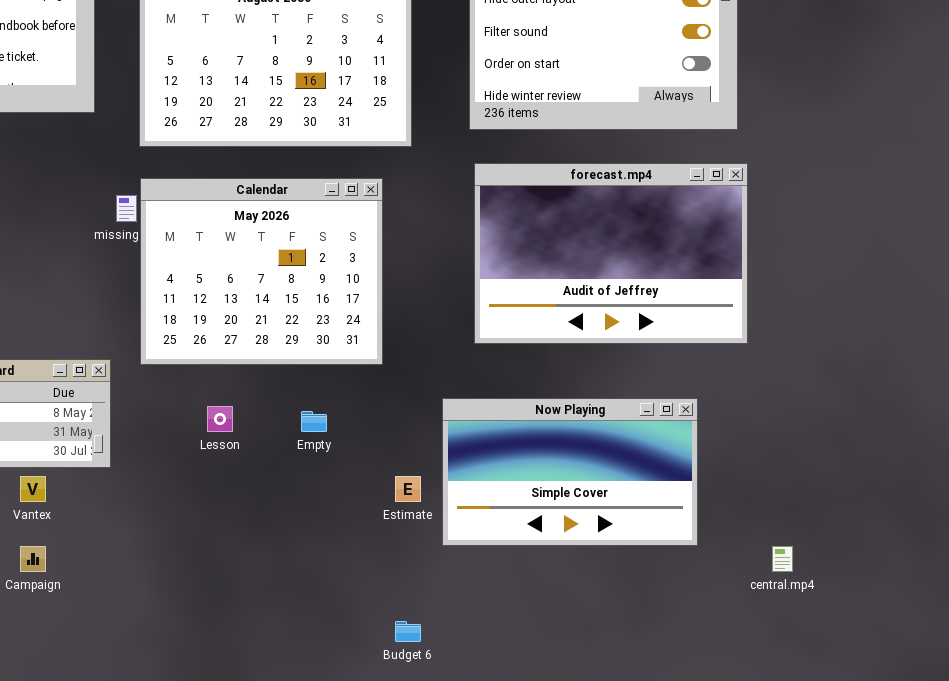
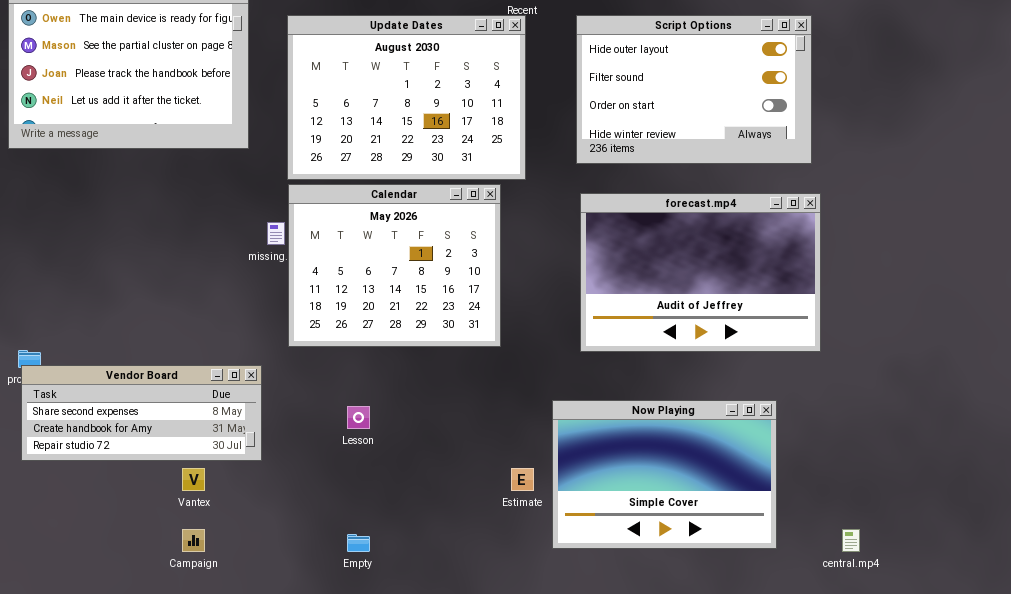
Calendar: [140,178,383,365] -> [288,184,501,347], moved
Now Playing: [442,398,698,546] -> [552,400,777,549], resized
Empty: [301,411,327,432] -> [347,534,370,552], moved

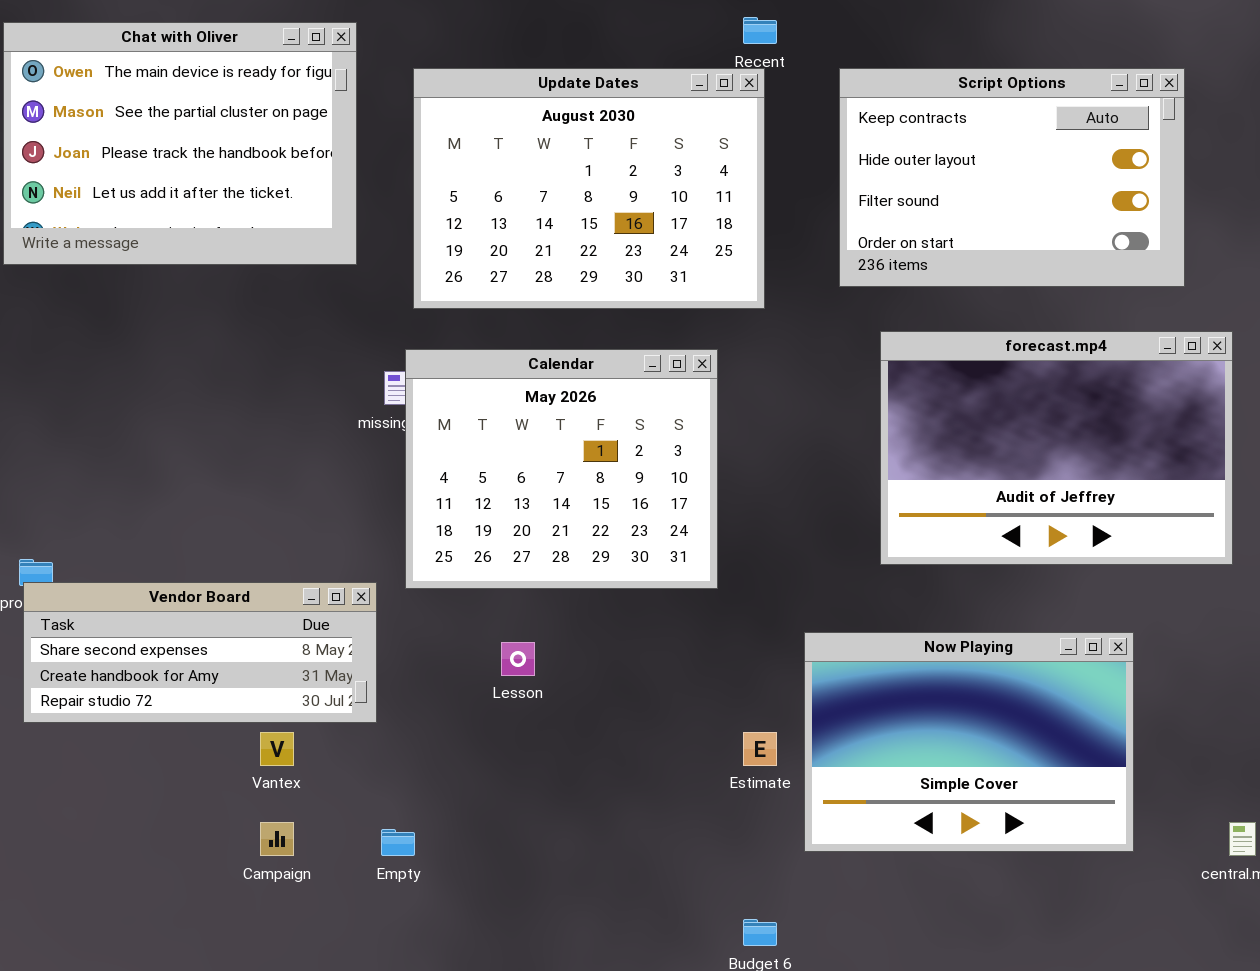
Script Options: [576,15,812,164] -> [839,68,1185,287], scrolled up 1 row
Calendar: [288,184,501,347] -> [405,349,718,589], moved
forecast.mp4: [580,193,821,352] -> [880,331,1233,565], moved
Empty: [347,534,370,552] -> [381,829,415,856], moved

